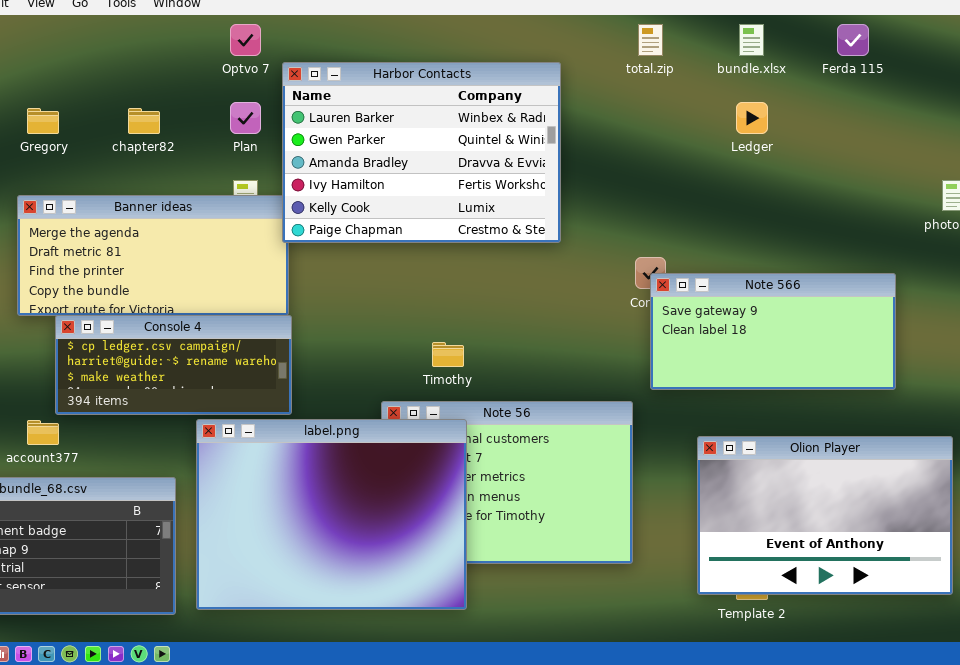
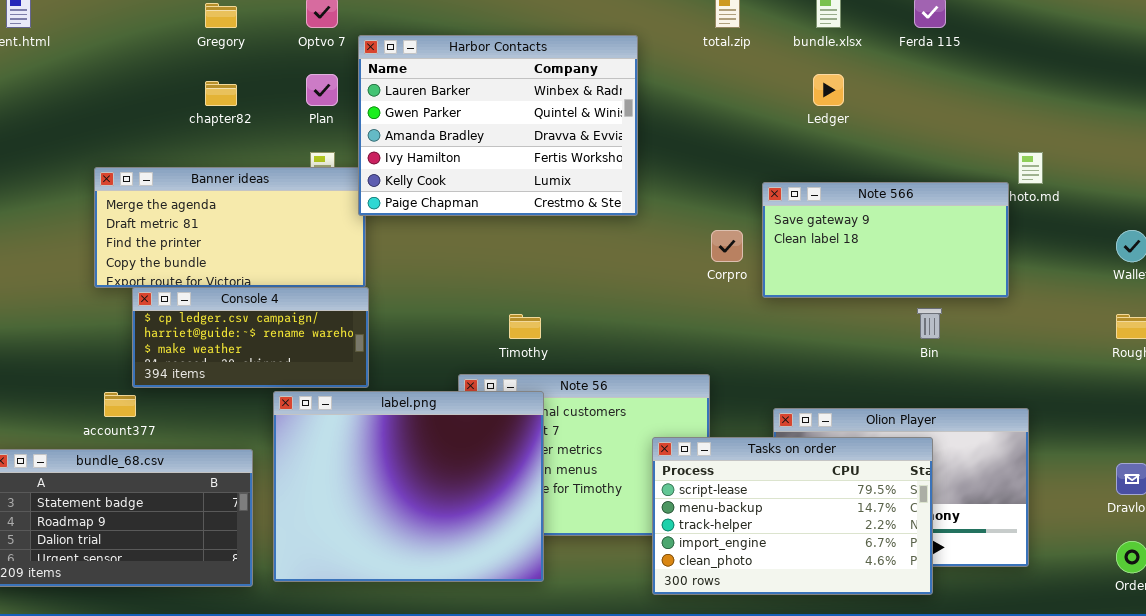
Gregory: [27,108,59,134] -> [205,3,237,28], moved
Note 566: [650,273,896,390] -> [762,182,1009,298], moved
Tasks on order: none -> [652,437,933,595], opened

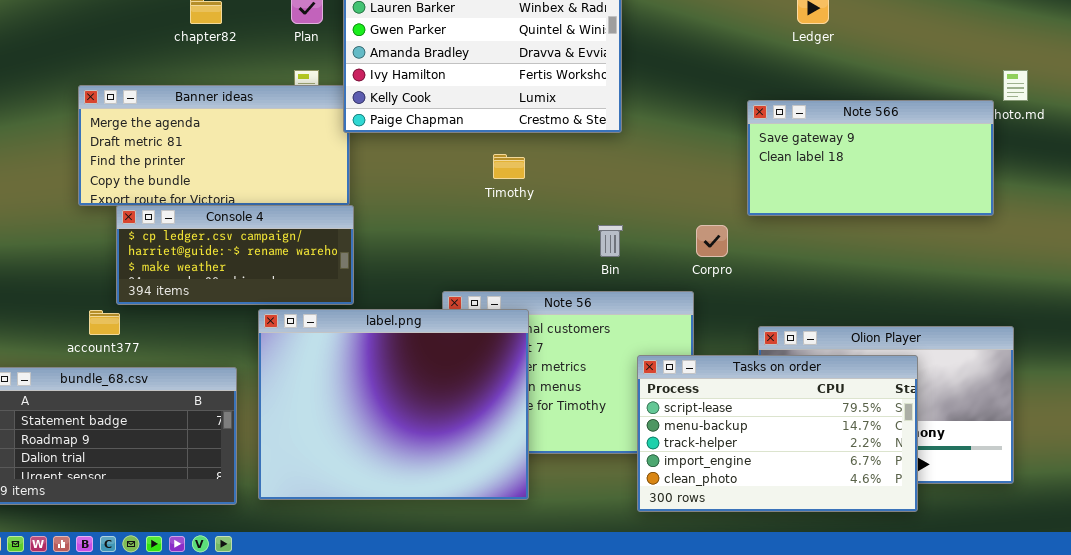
Corpro: [711,230,743,262] -> [696,225,728,257], moved
Bin: [917,308,942,339] -> [598,225,623,257], moved
Timothy: [509,314,541,339] -> [493,154,525,179], moved

